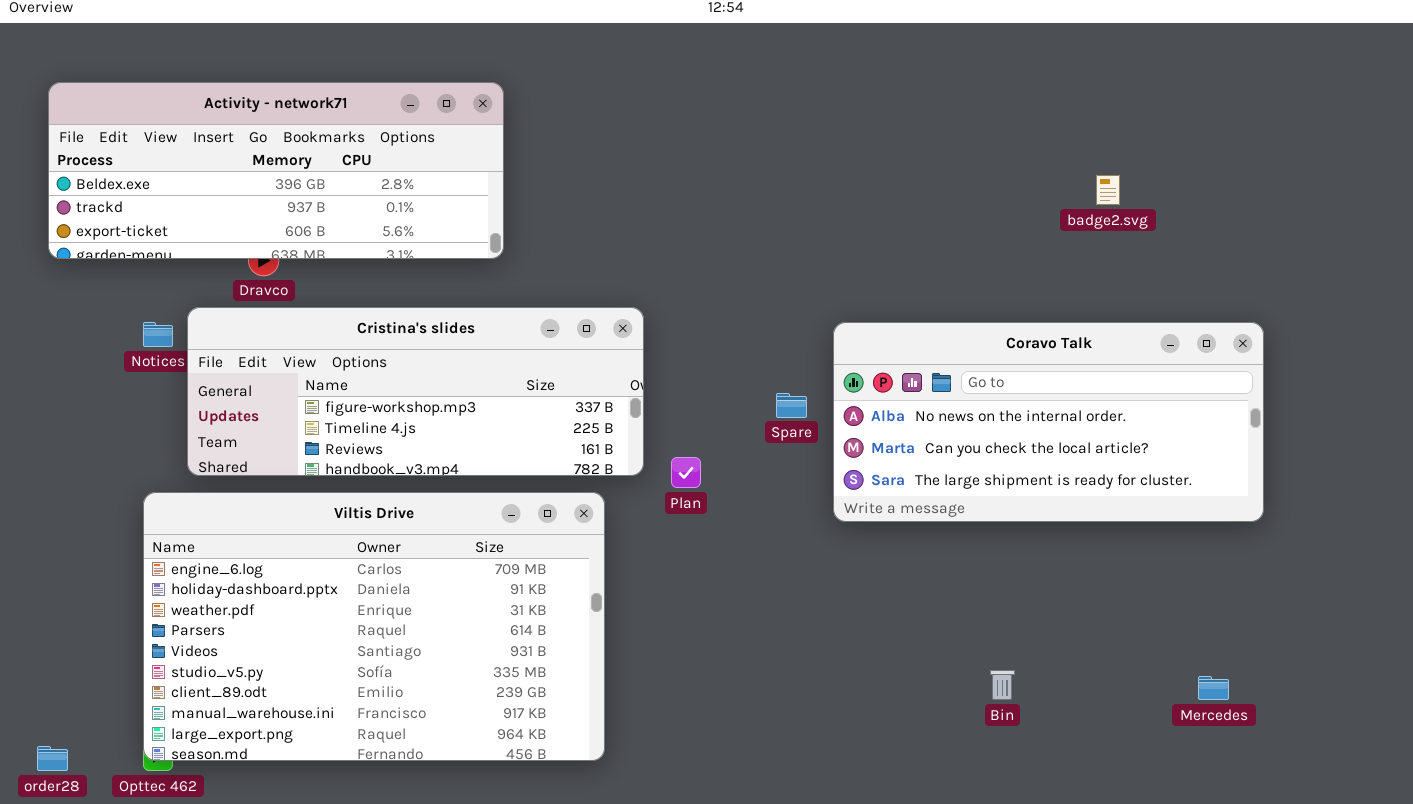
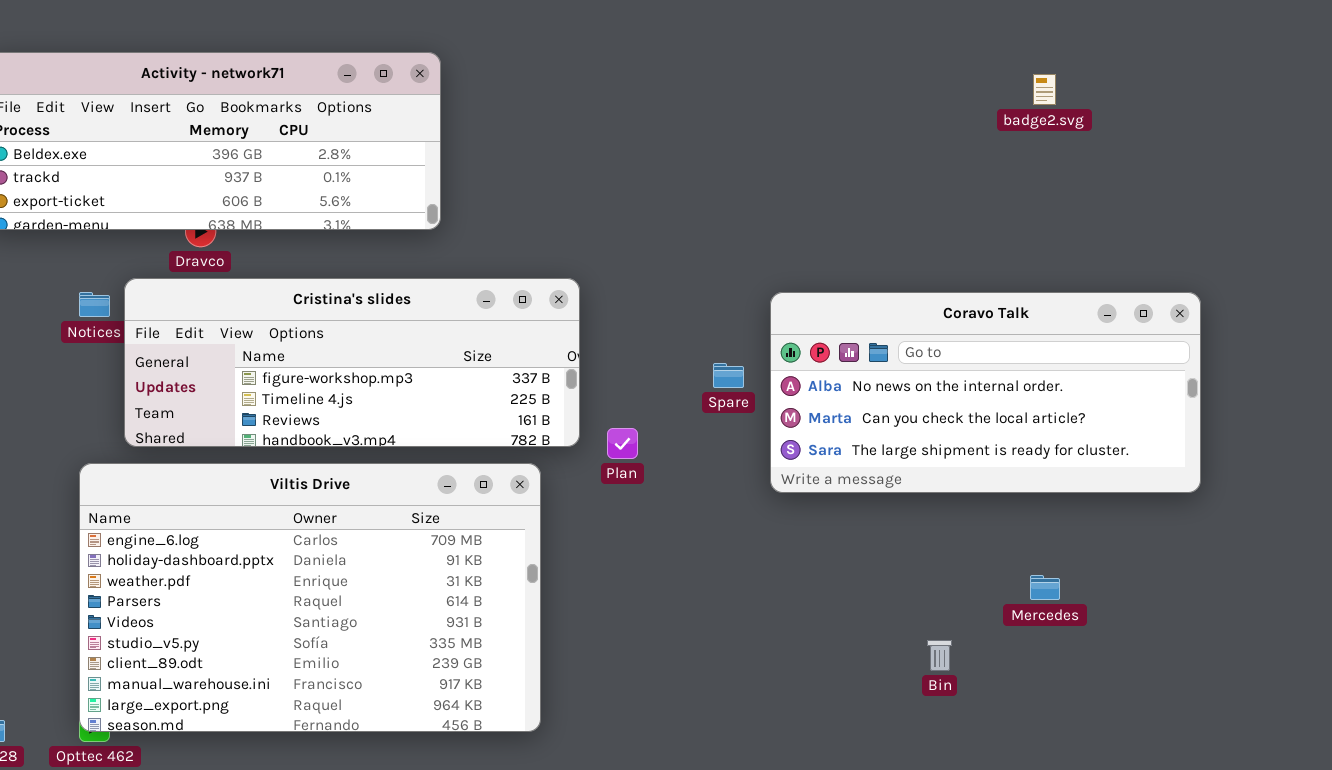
badge2.svg: [1096,175,1120,205] -> [1033,74,1056,105], moved
Mercedes: [1198,676,1229,700] -> [1030,575,1060,600], moved

